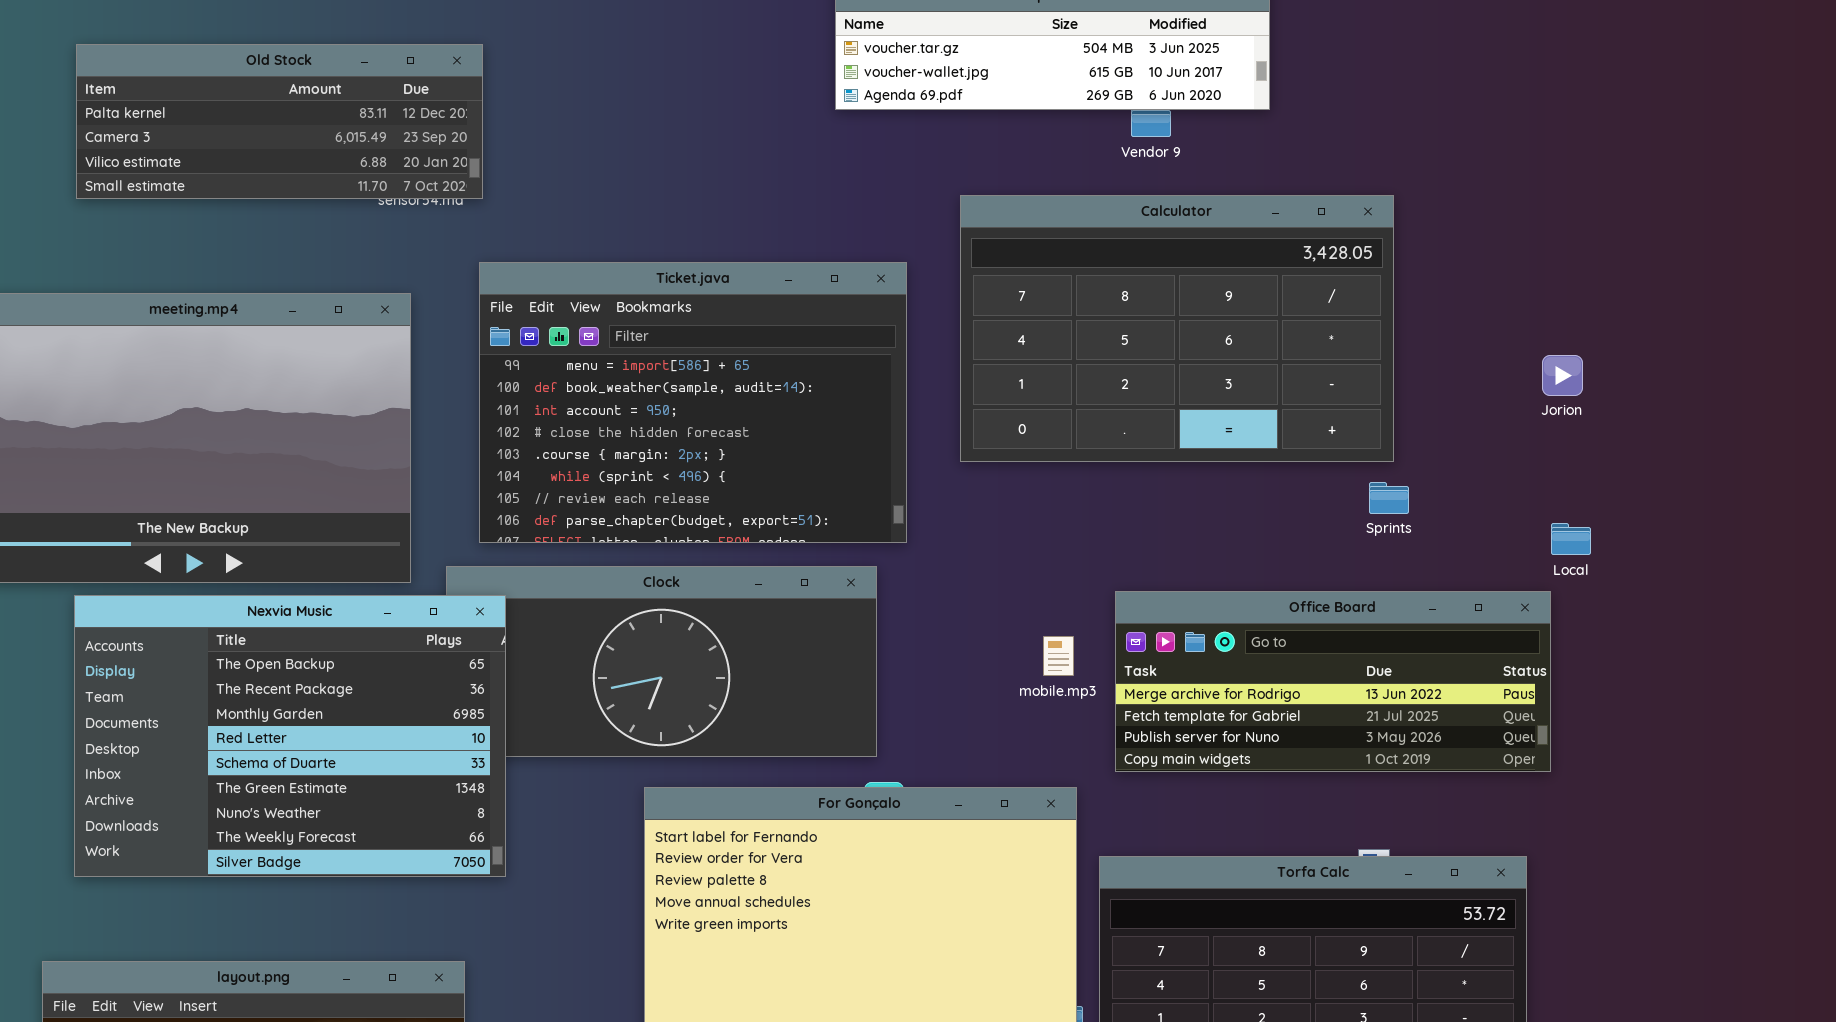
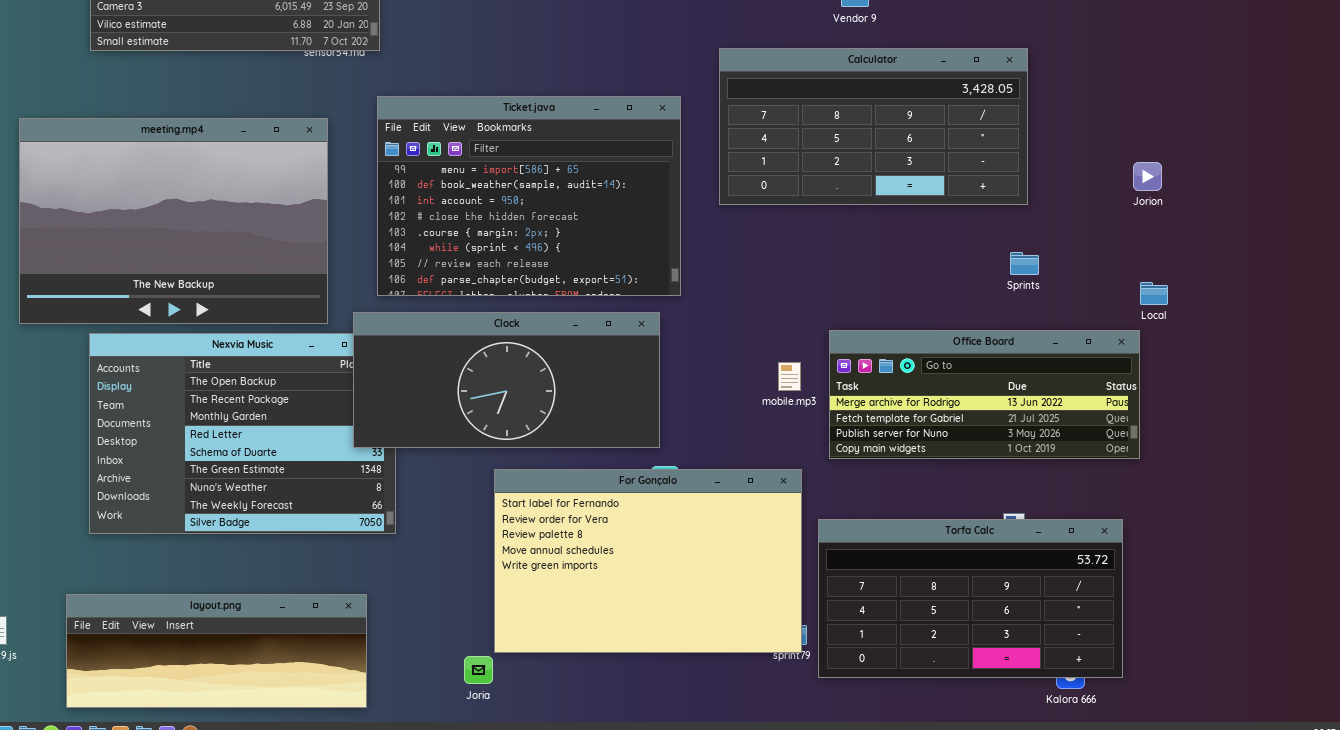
Calculator: [960,195,1394,462] -> [719,48,1028,205], resized
Clock: [446,566,877,757] -> [353,312,660,448], raised

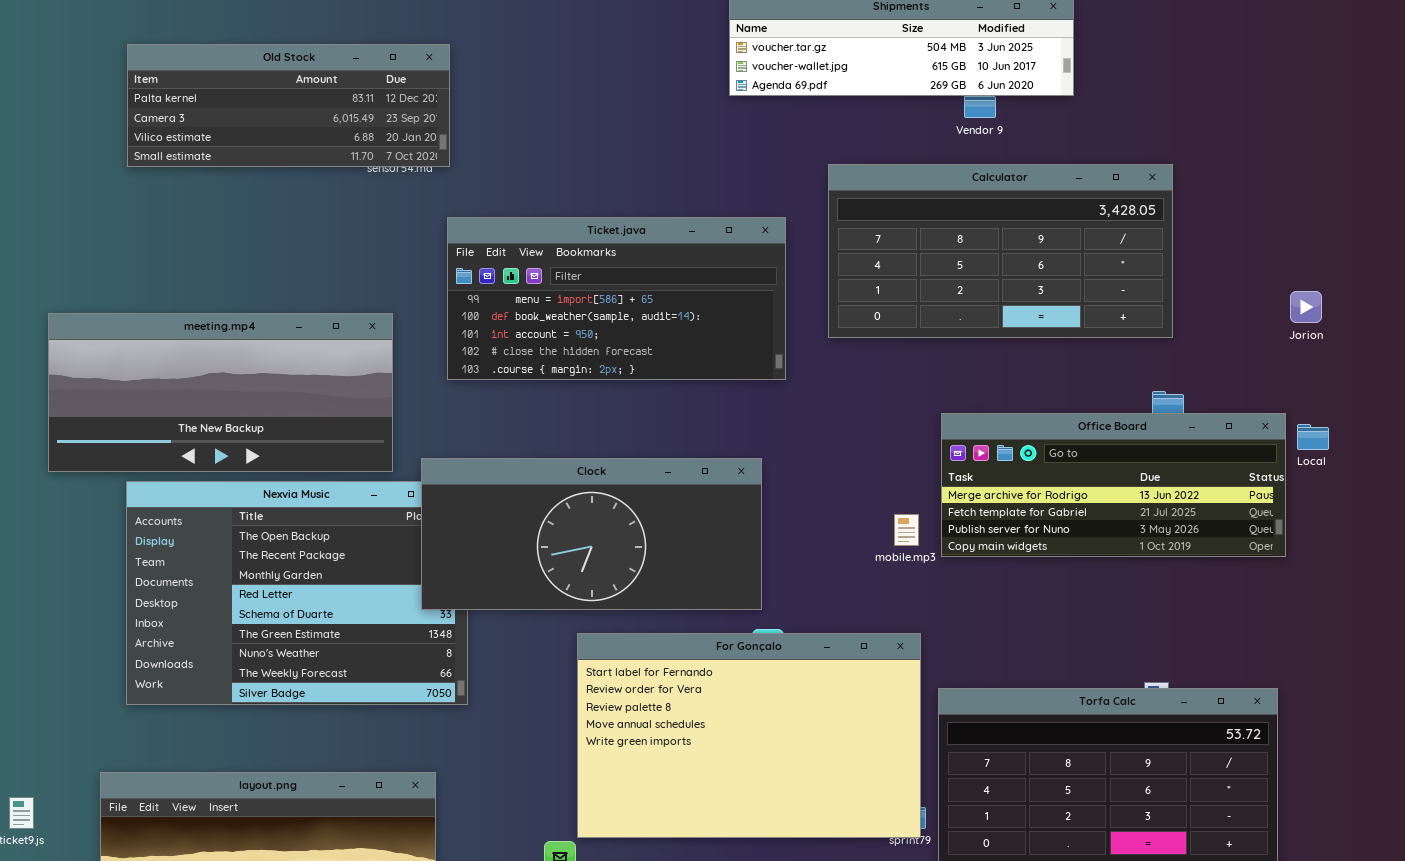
Ticket.java: [377,96,681,296] -> [447,217,786,380], resized
meeting.mp4: [19,118,328,324] -> [48,313,393,472], resized
Office Board: [829,330,1140,459] -> [941,413,1286,557], moved

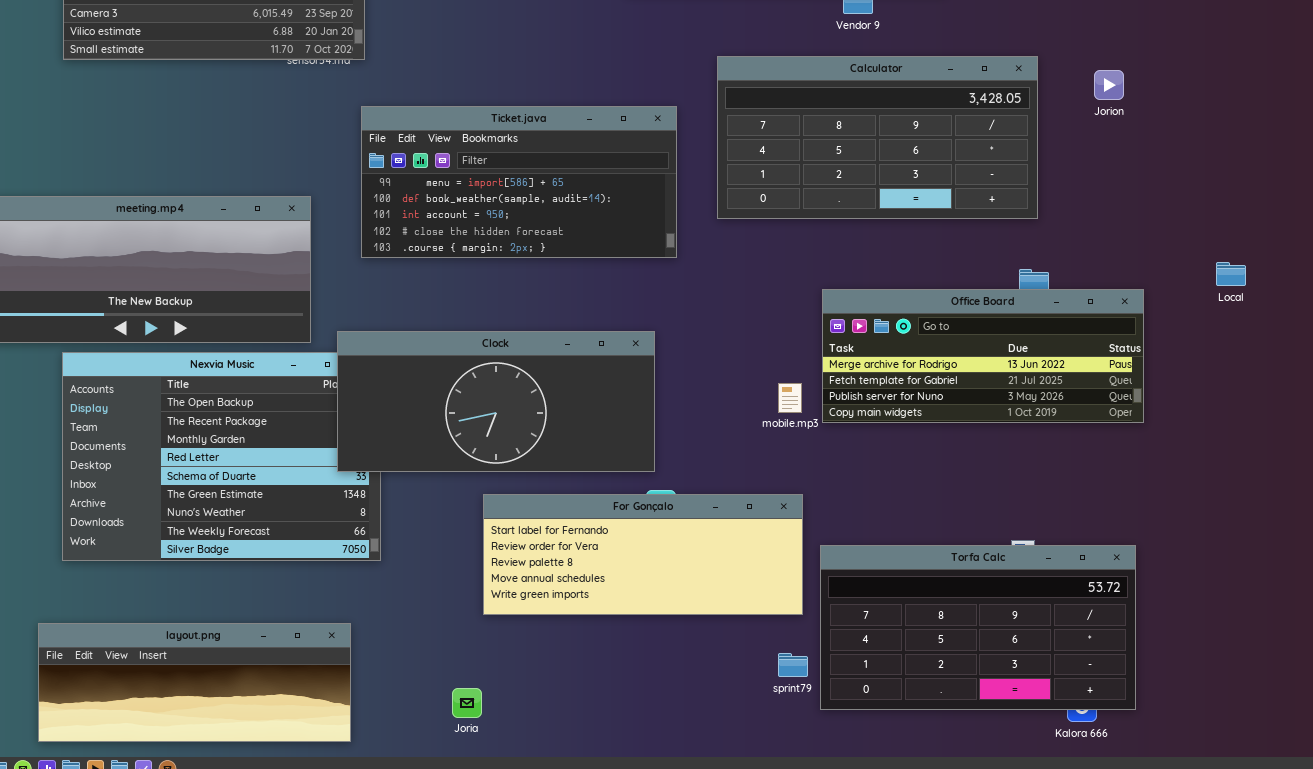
Jorion: [1290,291,1322,323] -> [1094,70,1124,100], moved
Local: [1297,424,1329,450] -> [1216,262,1246,286], moved
For Gonçalo: [577,633,921,838] -> [483,494,803,615], resized

